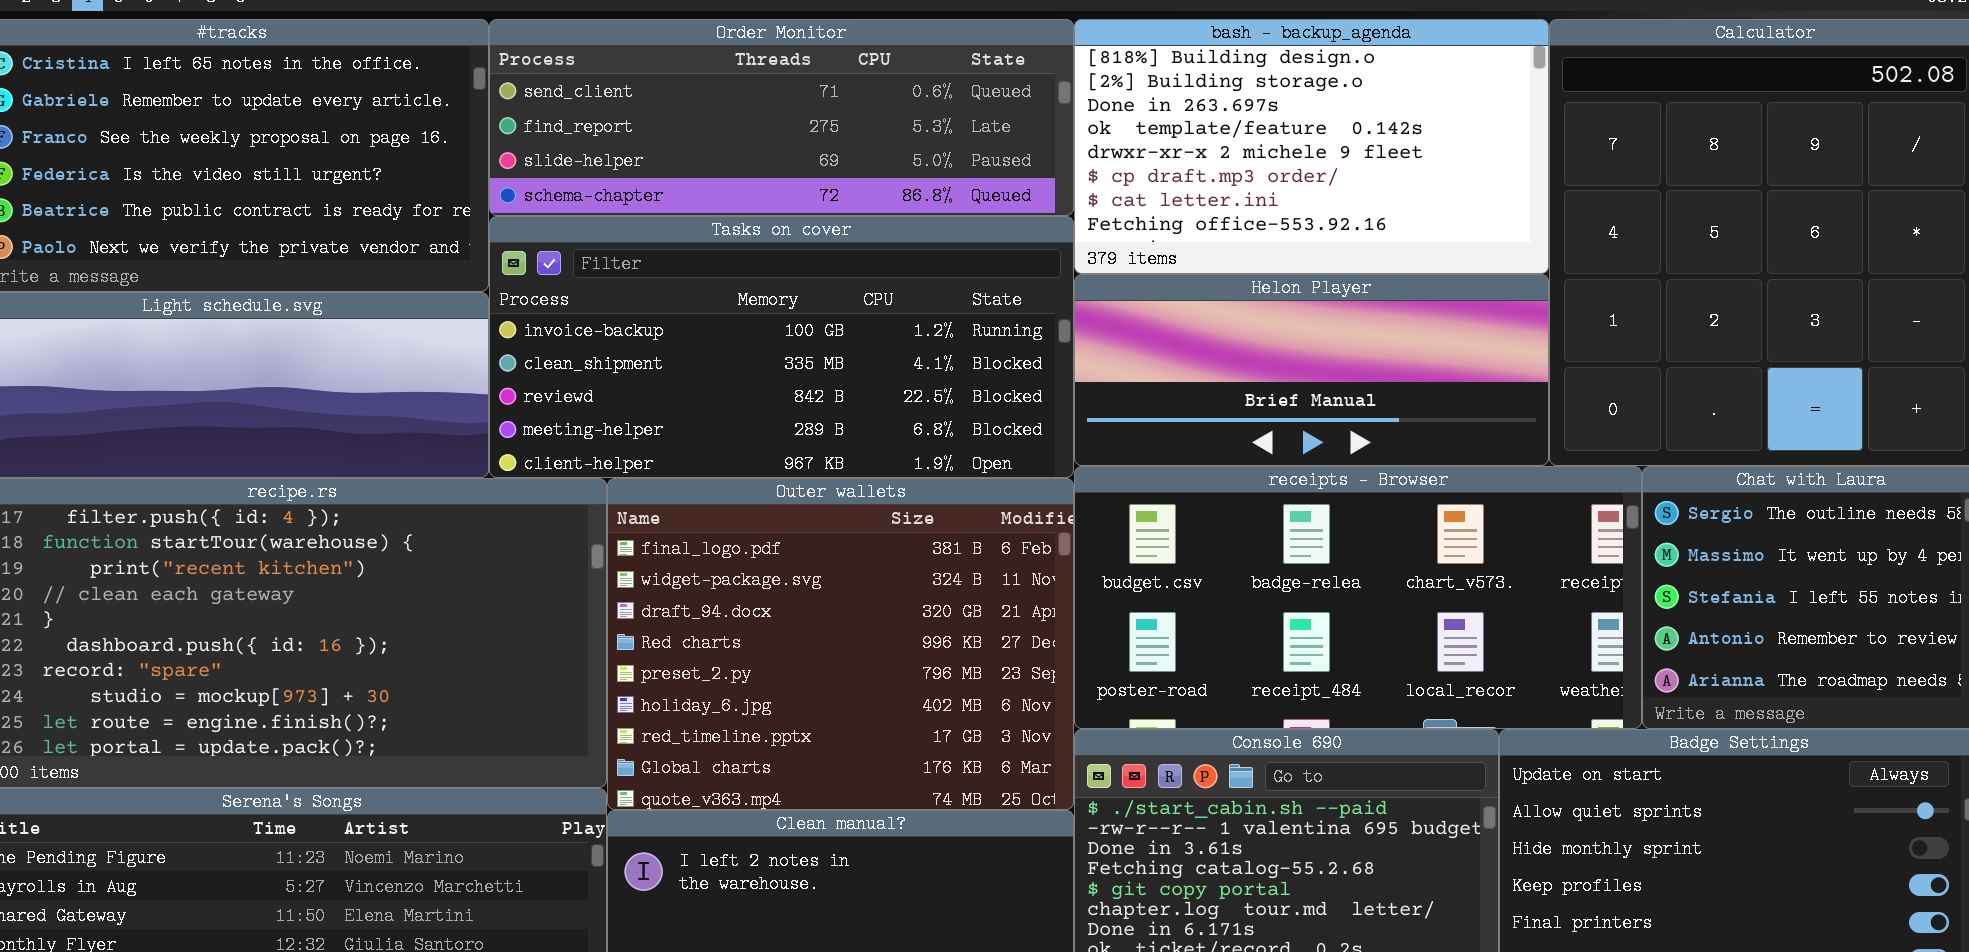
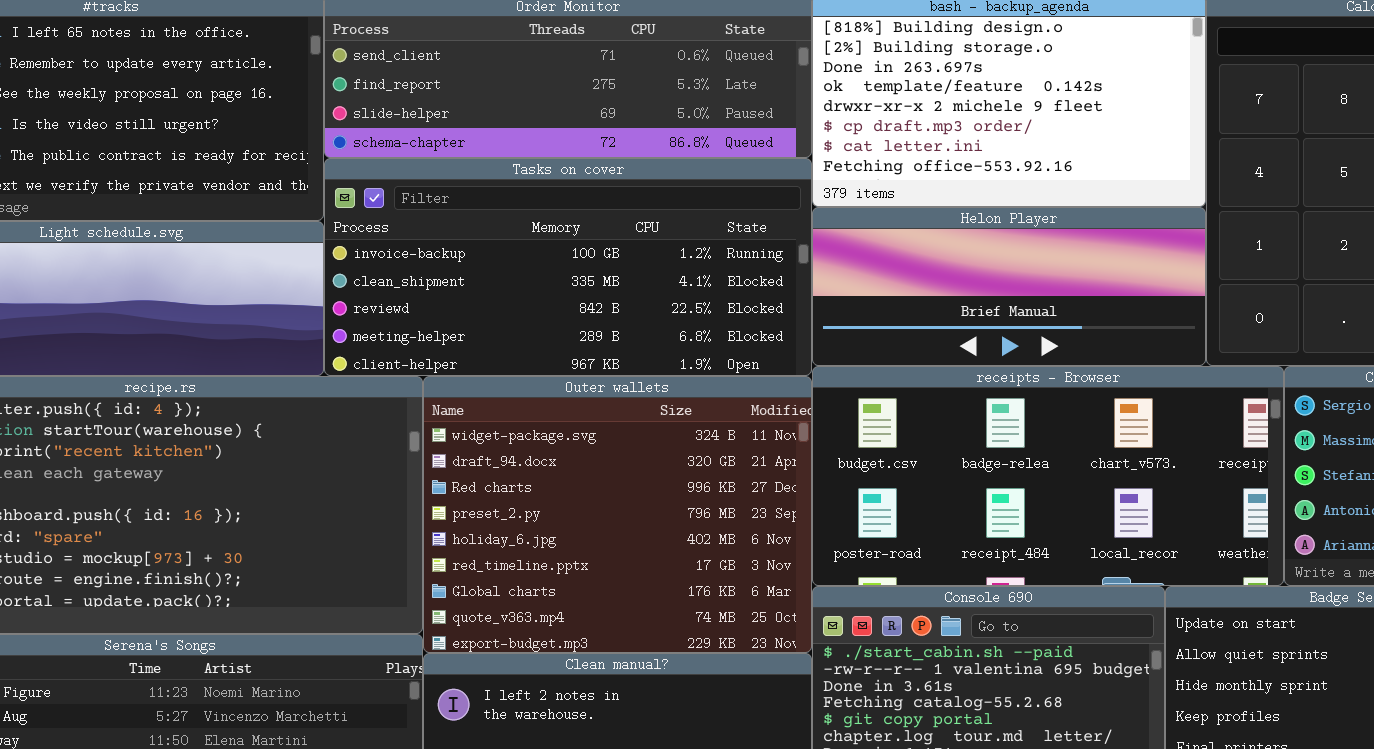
Outer wallets: [607,478,1074,810] -> [423,376,812,653], scrolled down 1 row

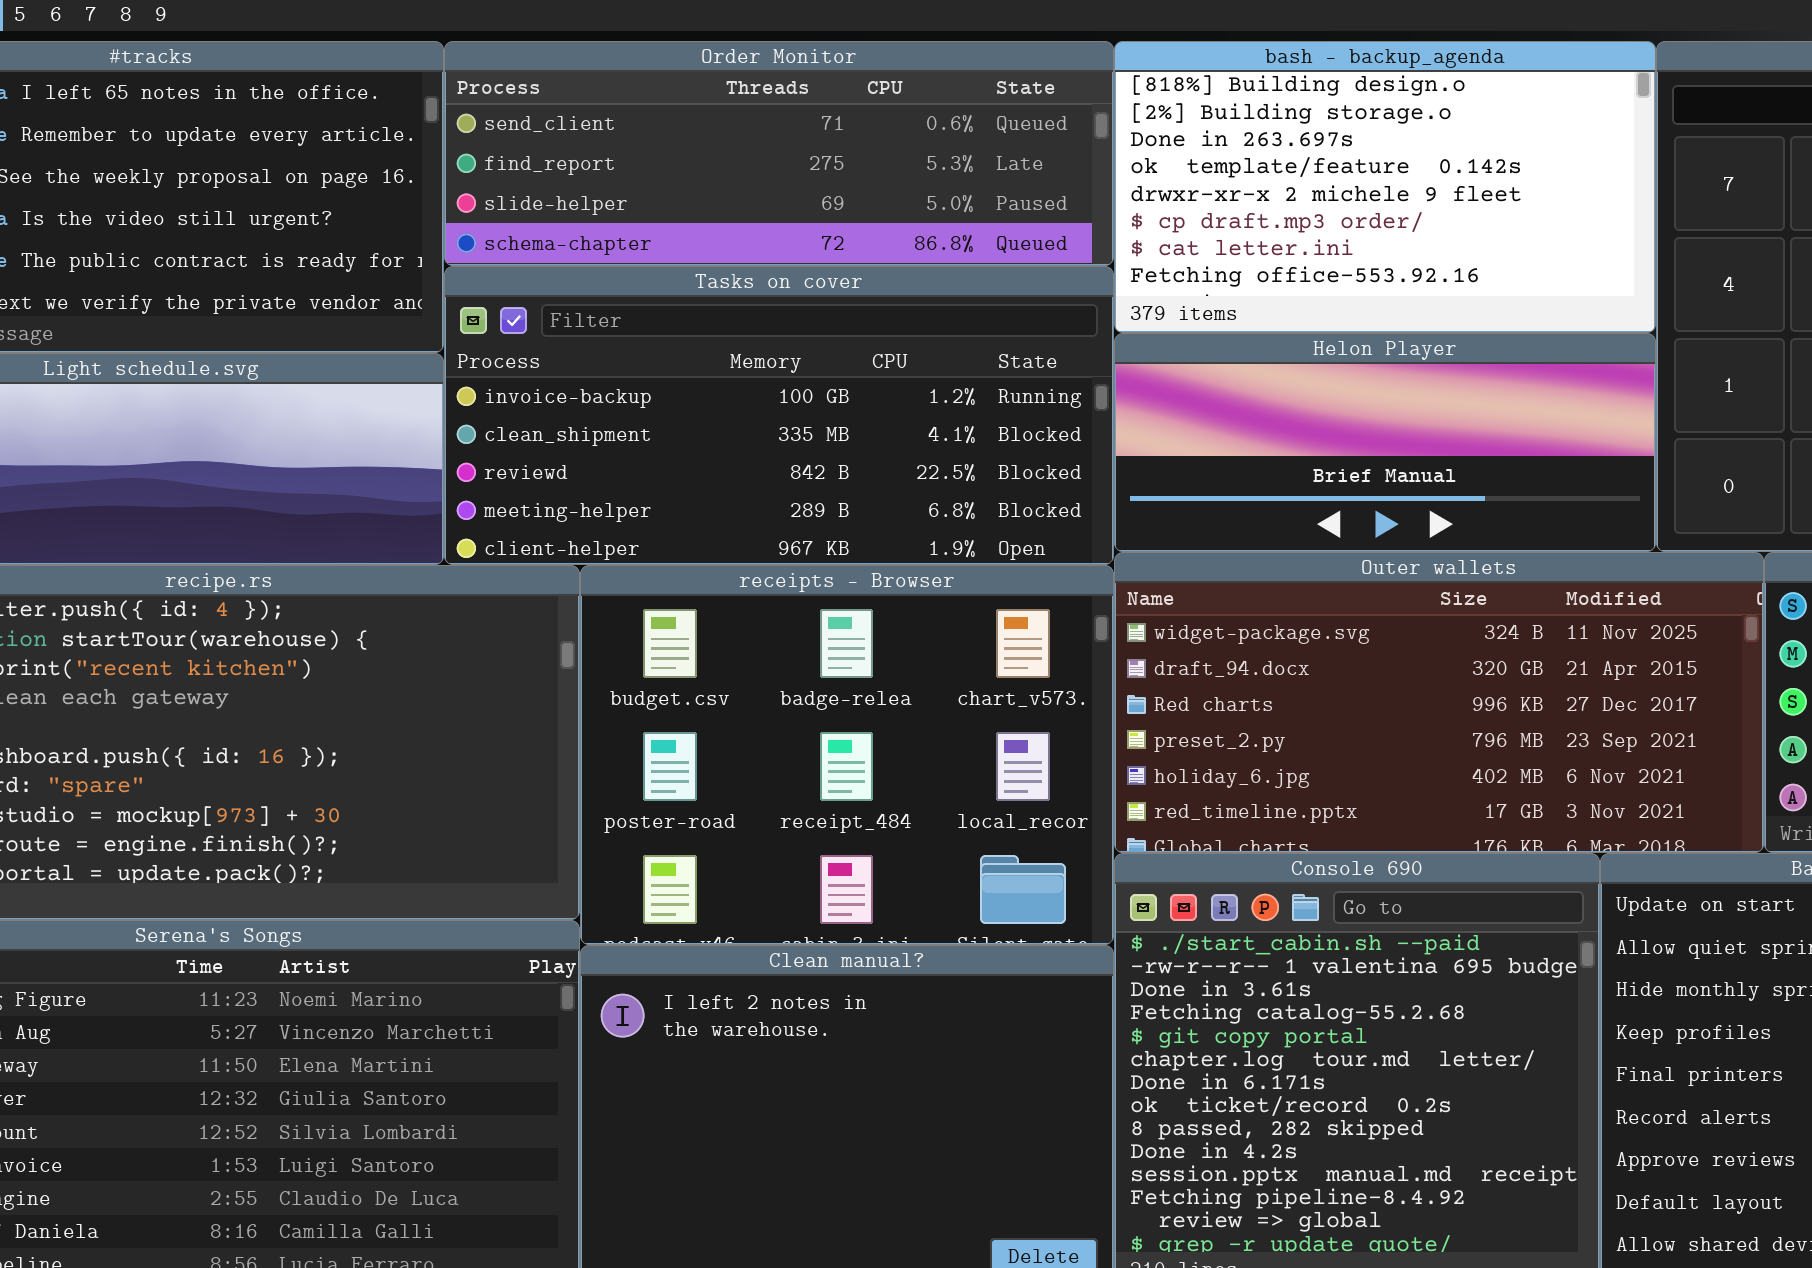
receipts - Browser: [812,366,1284,586] -> [580,565,1114,945], moved, resized
Outer wallets: [423,376,812,653] -> [1114,552,1764,853], moved, resized

